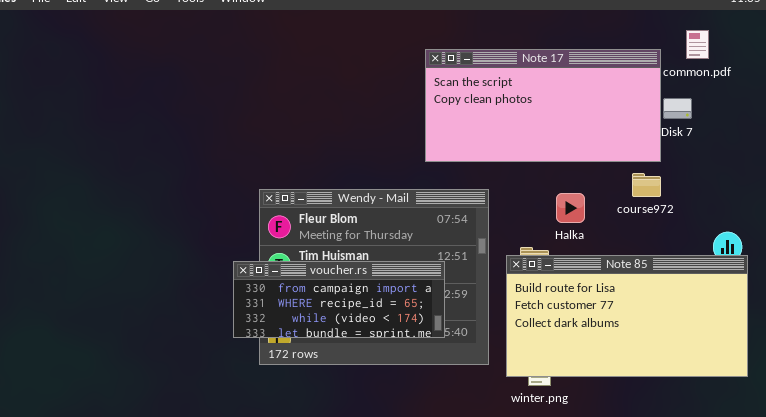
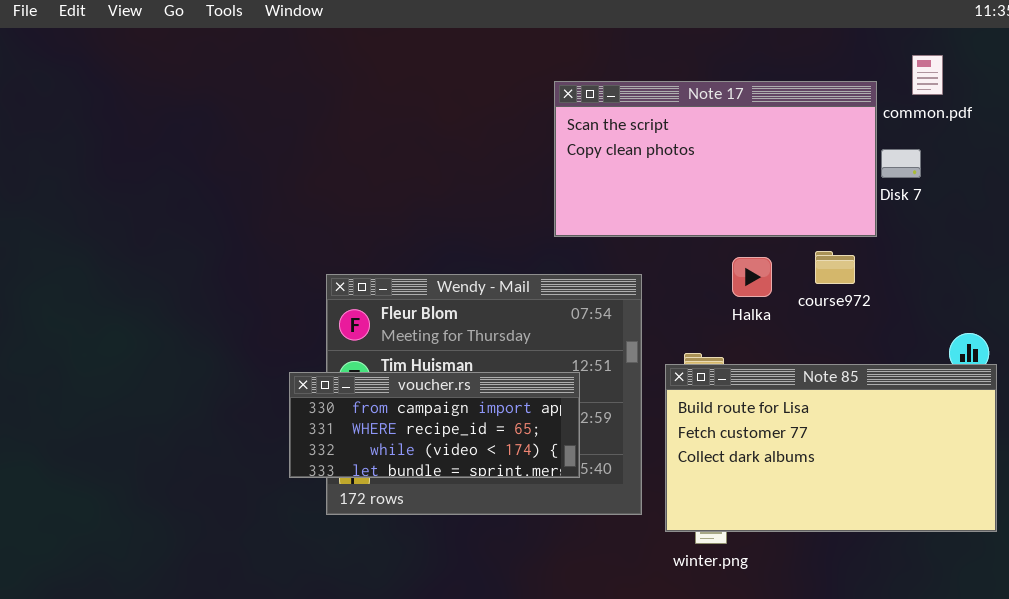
course972: [632,173,661,197] -> [815,251,855,284], moved
Halka: [556,193,585,223] -> [732,257,772,297], moved

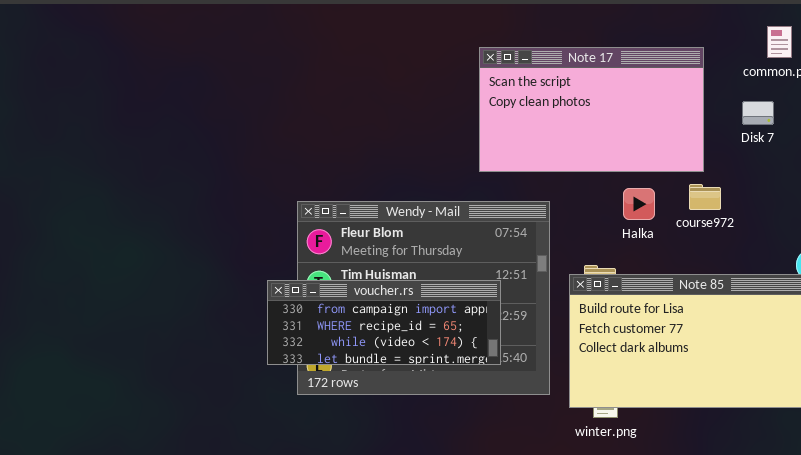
Note 17: [554,81,877,237] -> [479,47,704,172], resized

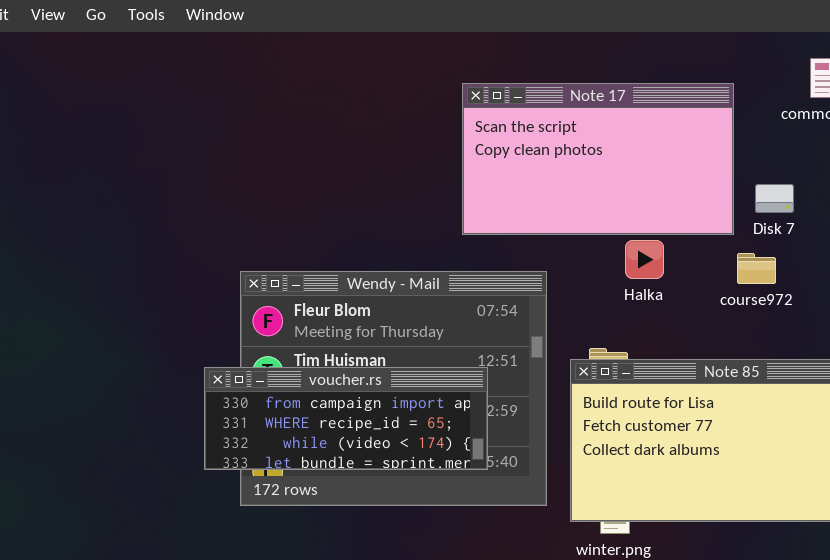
Disk 7: [742,101,774,125] -> [755,184,794,213], moved
course972: [689,184,721,210] -> [737,253,776,284], moved
Halka: [623,188,655,220] -> [625,240,664,279], moved

